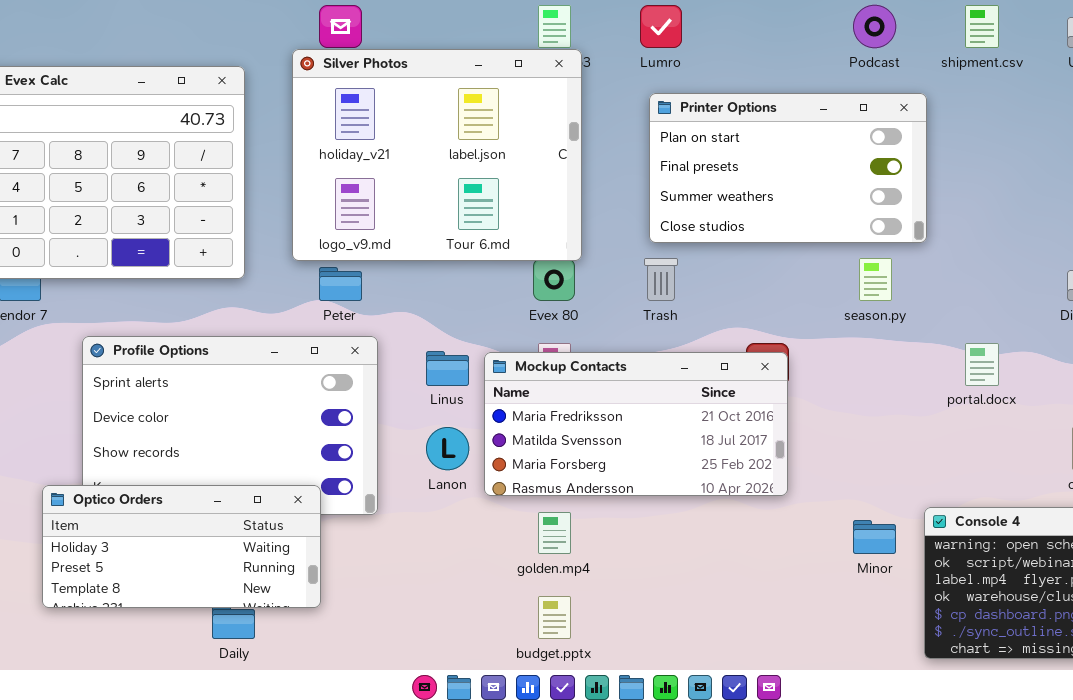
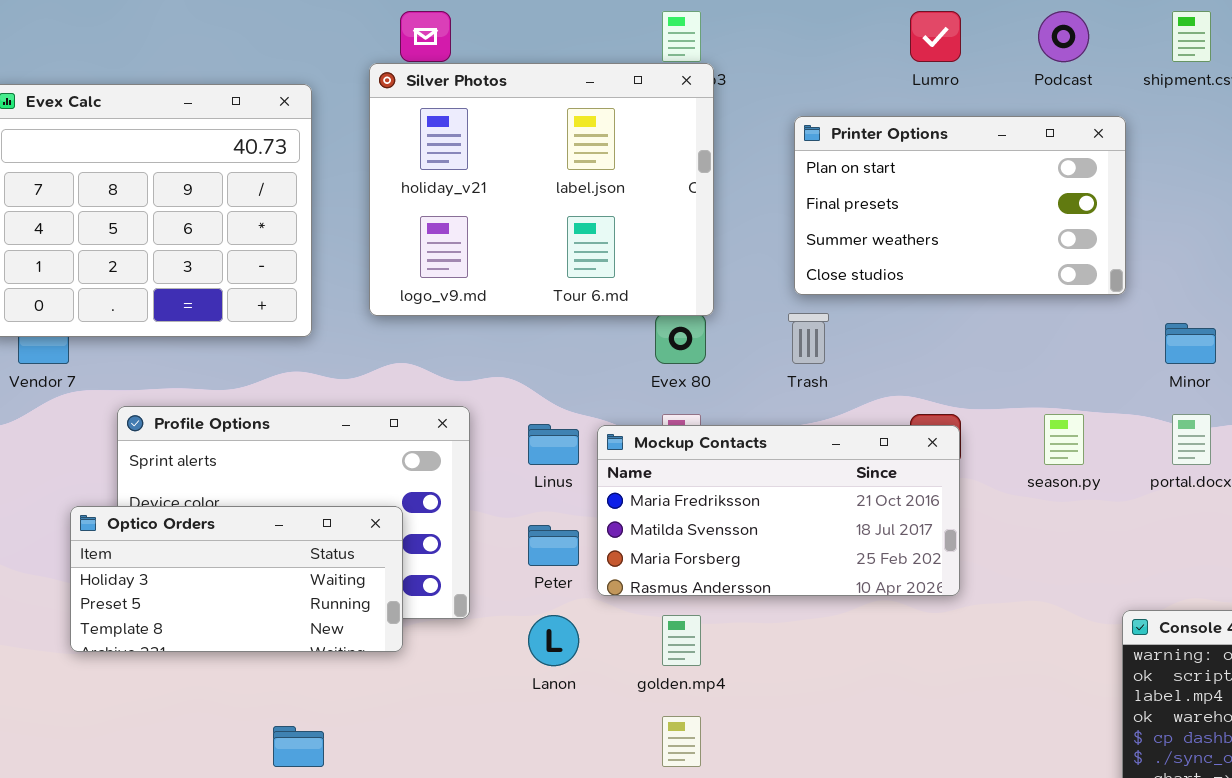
Lumro: [640,5,682,48] -> [910,11,961,62], moved
season.py: [859,258,892,301] -> [1044,414,1084,465], moved
Peter: [319,267,362,301] -> [528,525,579,566], moved
Lanon: [426,427,469,470] -> [528,615,579,666], moved
Optico Orders: [42,485,321,608] -> [70,506,403,652], moved
Minor: [853,520,896,554] -> [1165,323,1216,364], moved

